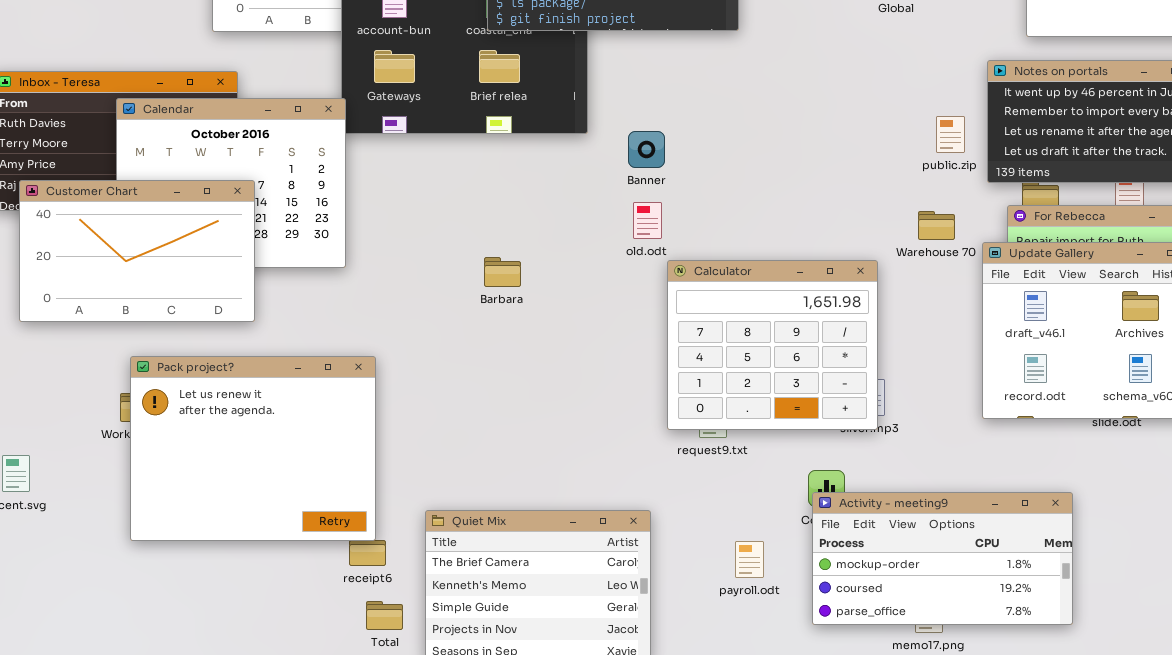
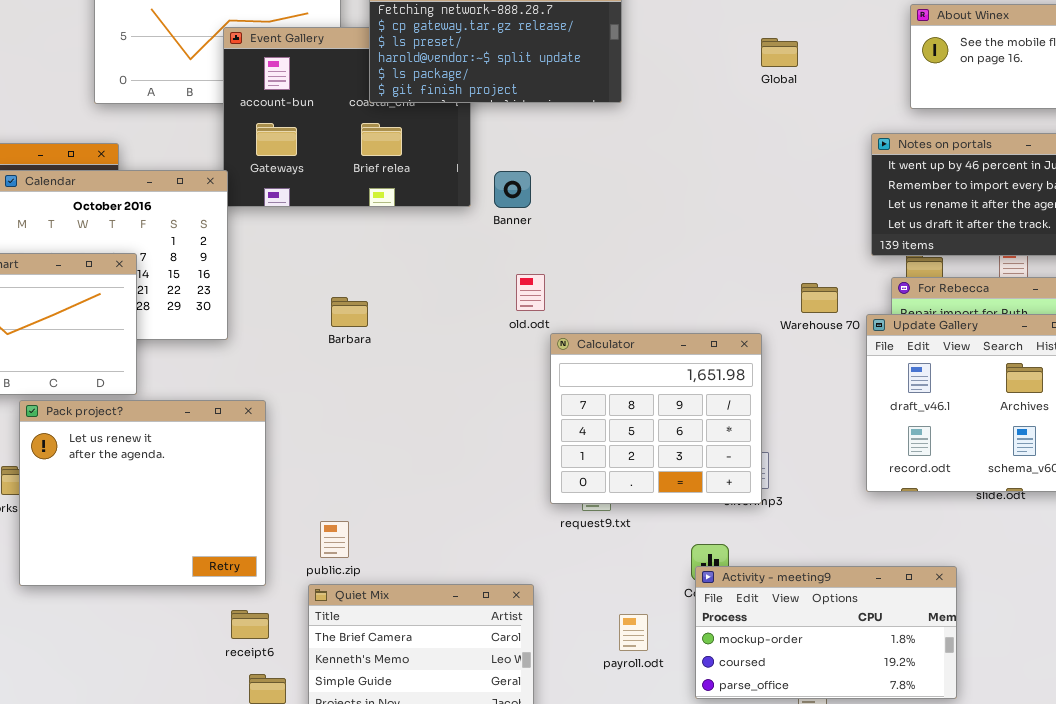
public.zip: [936,116,965,153] -> [320,521,349,558], moved
Banner: [628,131,665,168] -> [494,171,531,208], moved
Barbara: [484,257,521,287] -> [331,297,368,327], moved
Pack project?: [130,356,376,541] -> [19,400,266,586], moved

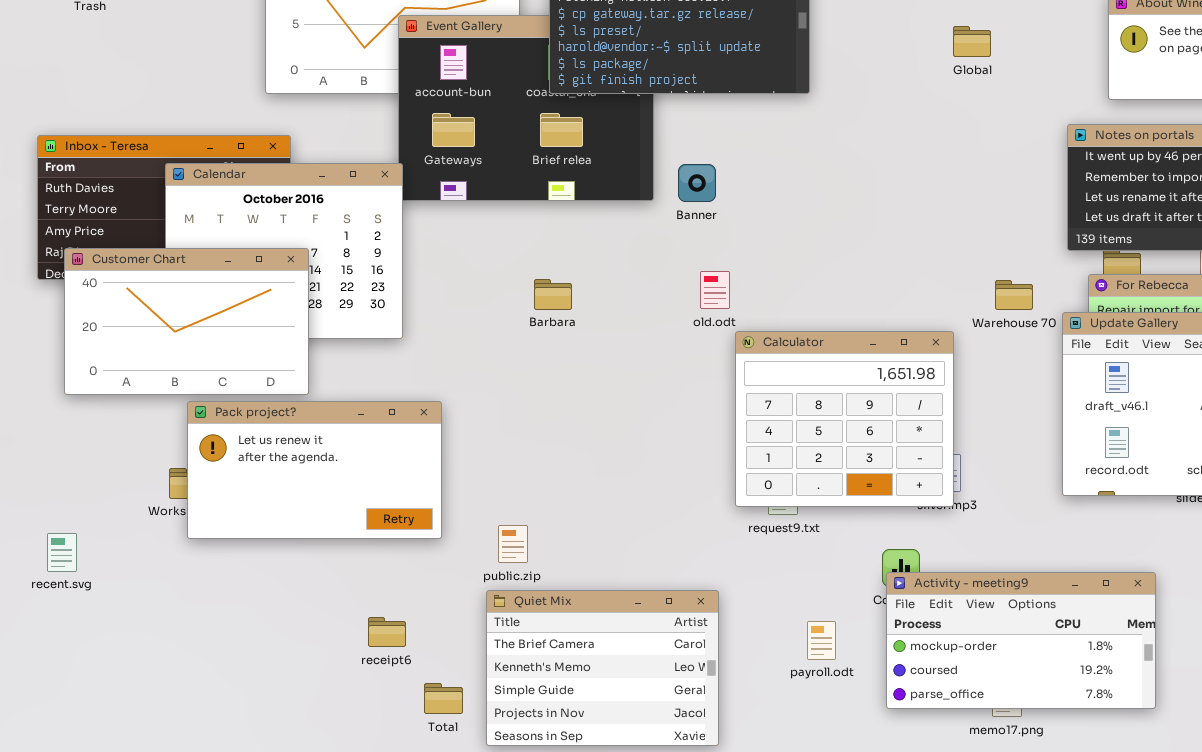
Barbara: [331,297,368,327] -> [534,279,572,310], moved
Pack project?: [19,400,266,586] -> [187,401,442,539], resized
receipt6: [231,610,269,639] -> [368,617,406,647], moved

